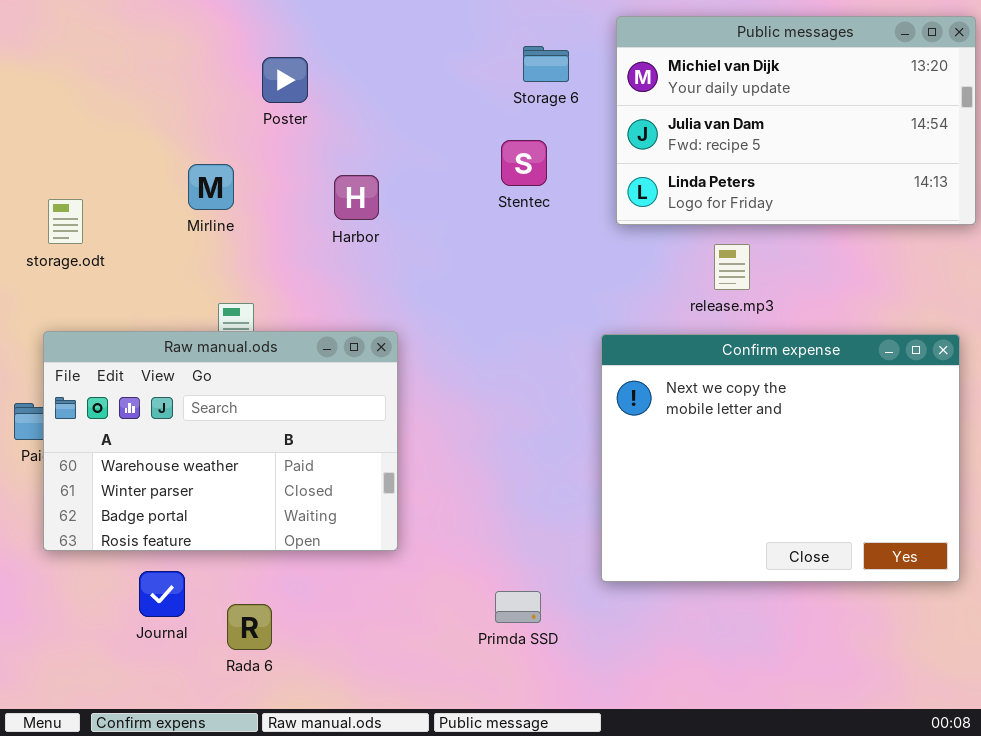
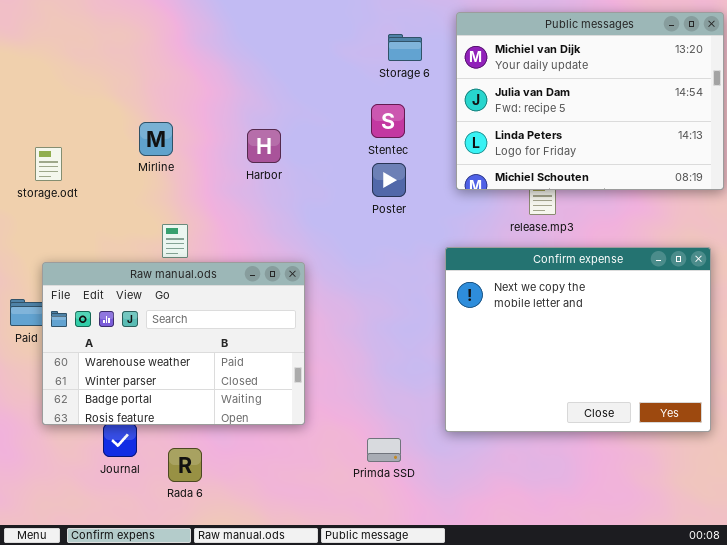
Public messages: [616,16,976,225] -> [456,12,724,190], resized
Poster: [262,57,308,103] -> [372,163,406,197], moved
Raw manual.ods: [43,331,398,551] -> [42,262,305,425], moved

